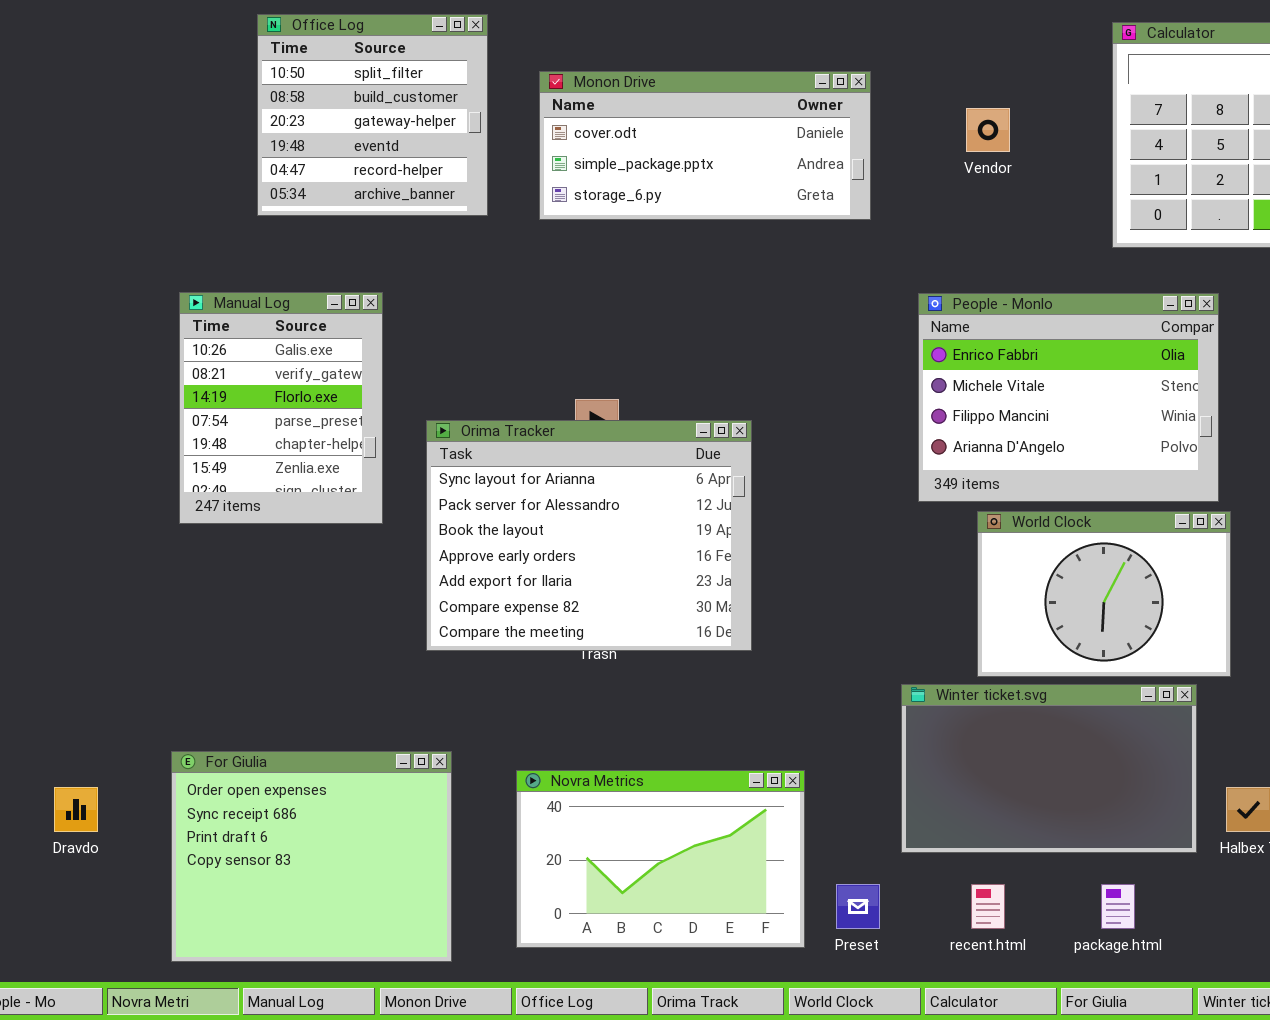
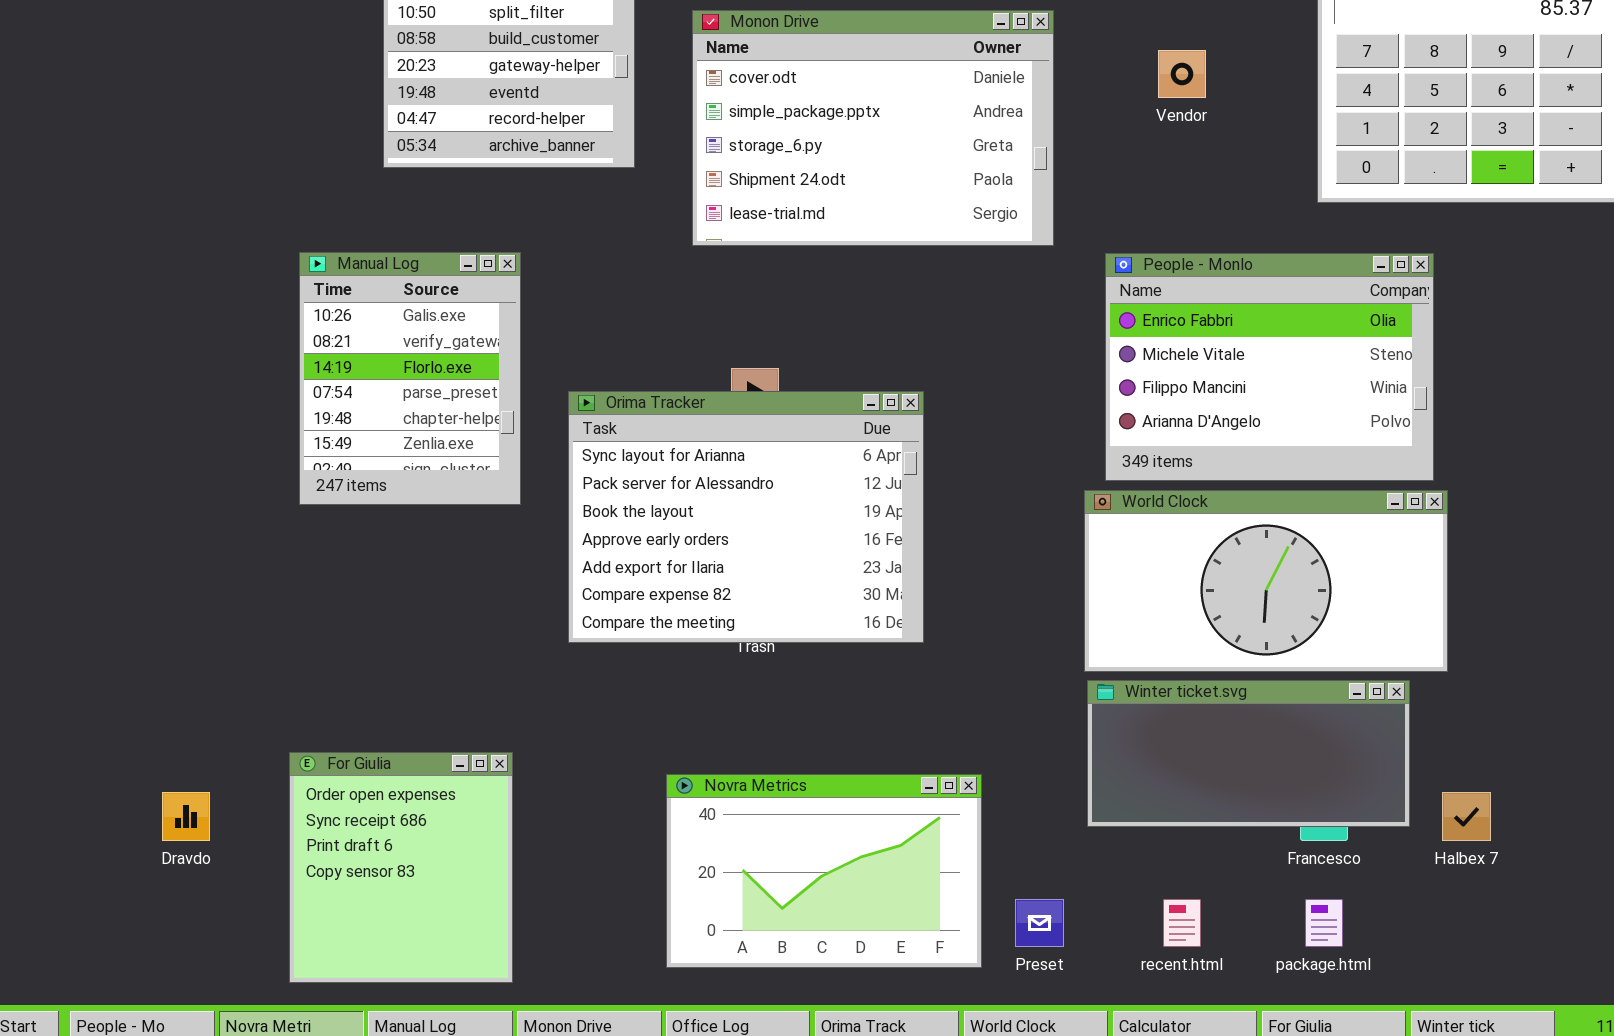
Monon Drive: [539,71,871,220] -> [692,10,1054,246], resized
World Clock: [977,511,1231,677] -> [1084,490,1448,672], resized
Winter ticket.svg: [901,684,1197,853] -> [1087,680,1410,827], resized
For Giulia: [171,751,452,962] -> [289,752,513,983], resized

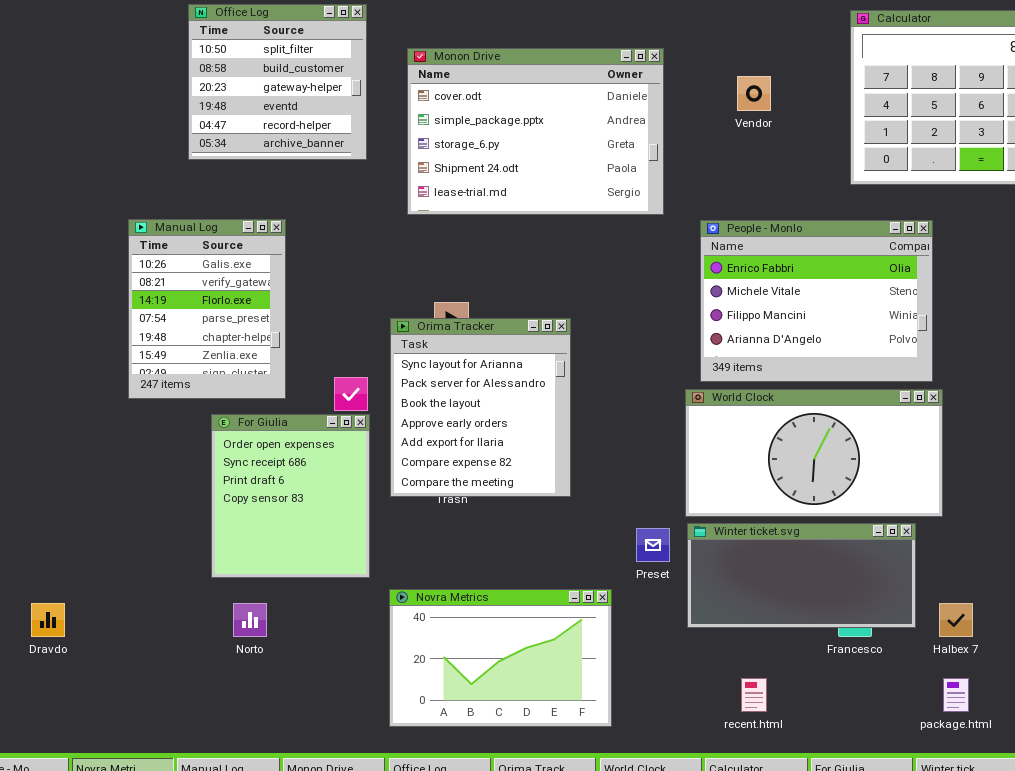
Orima Tracker: [568,391,924,643] -> [390,318,571,497], resized
For Giulia: [289,752,513,983] -> [211,414,370,578], moved
Preset: [1015,899,1064,947] -> [636,528,670,562], moved
package.html: [1305,899,1343,947] -> [943,678,969,712], moved

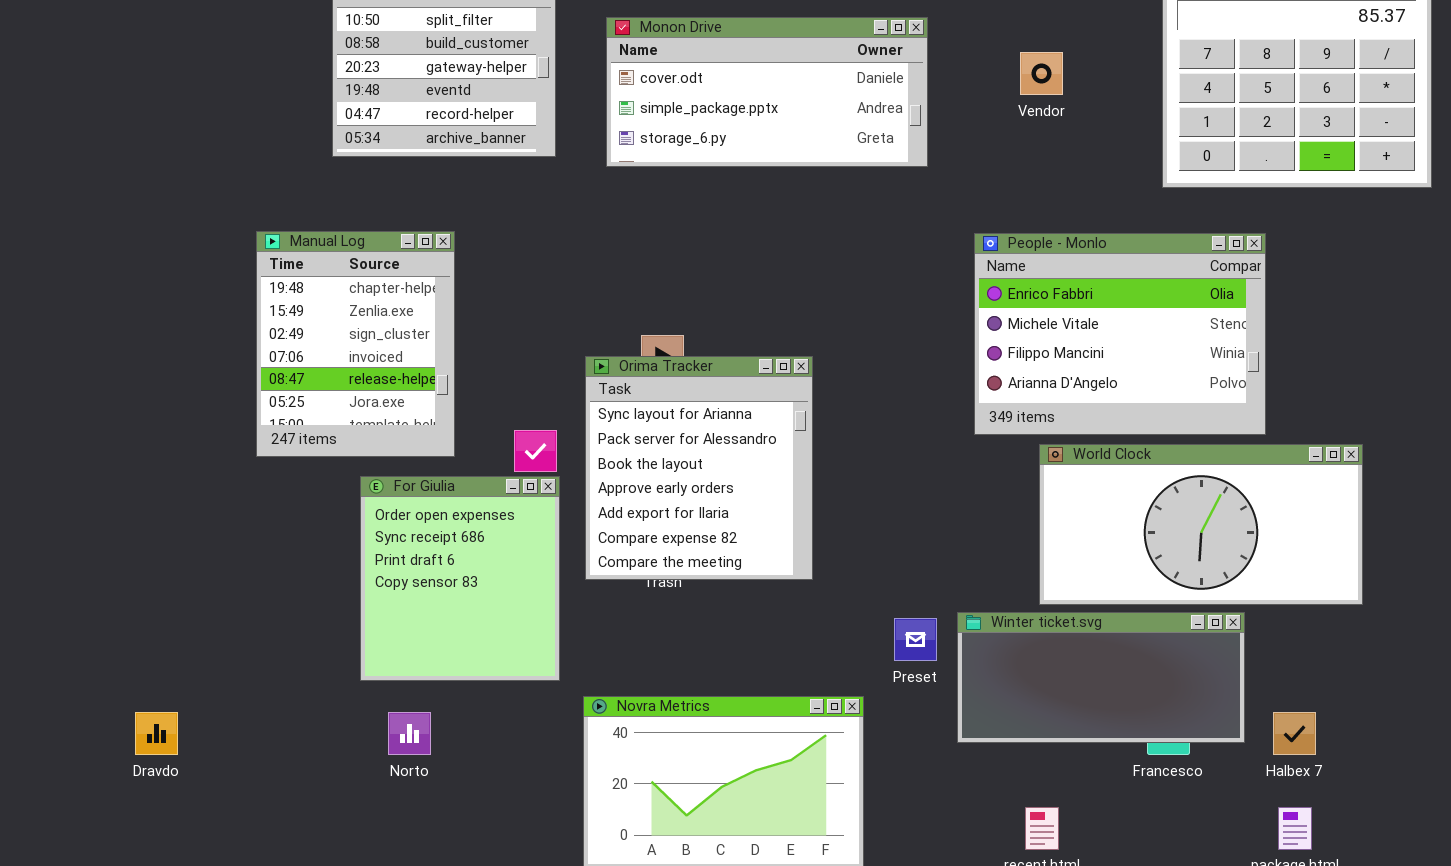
Monon Drive: [407,48,664,215] -> [606,17,928,167], resized
Manual Log: [128,219,286,399] -> [256,231,455,457], scrolled down 4 rows
World Clock: [685,389,943,517] -> [1039,444,1363,605], moved

